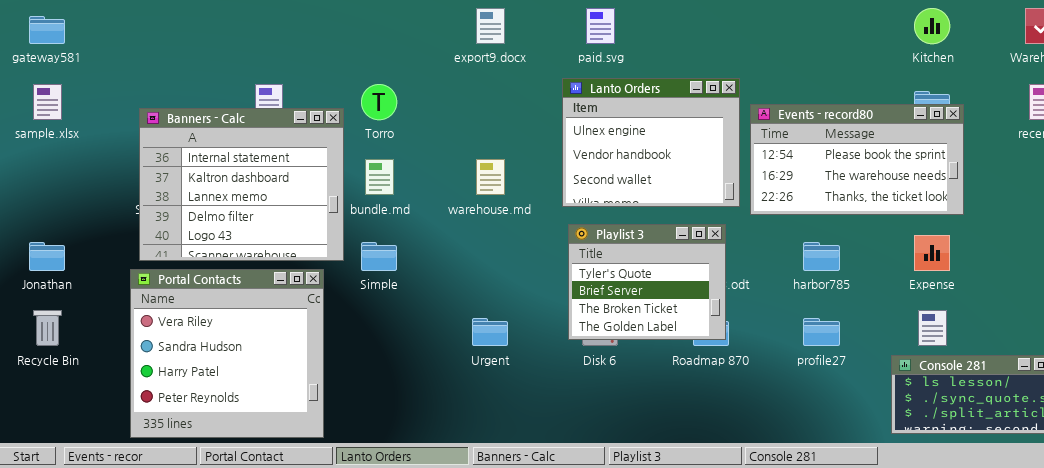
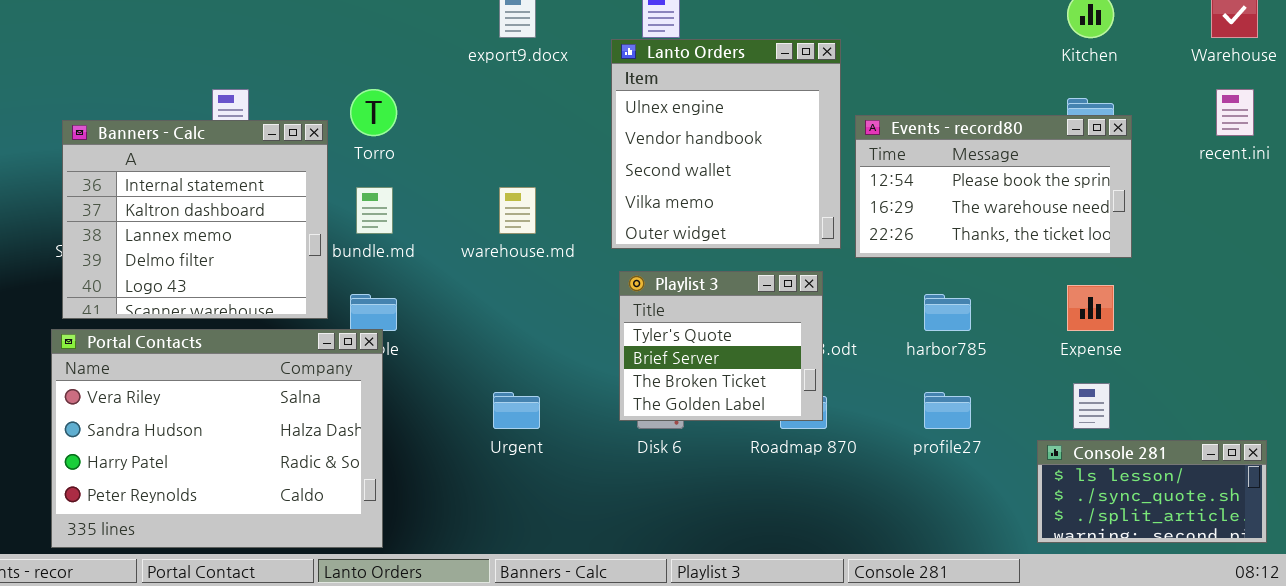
Lanto Orders: [562,78,740,207] -> [611,39,841,249], resized
Portal Contacts: [130,269,324,438] -> [51,329,383,548], resized

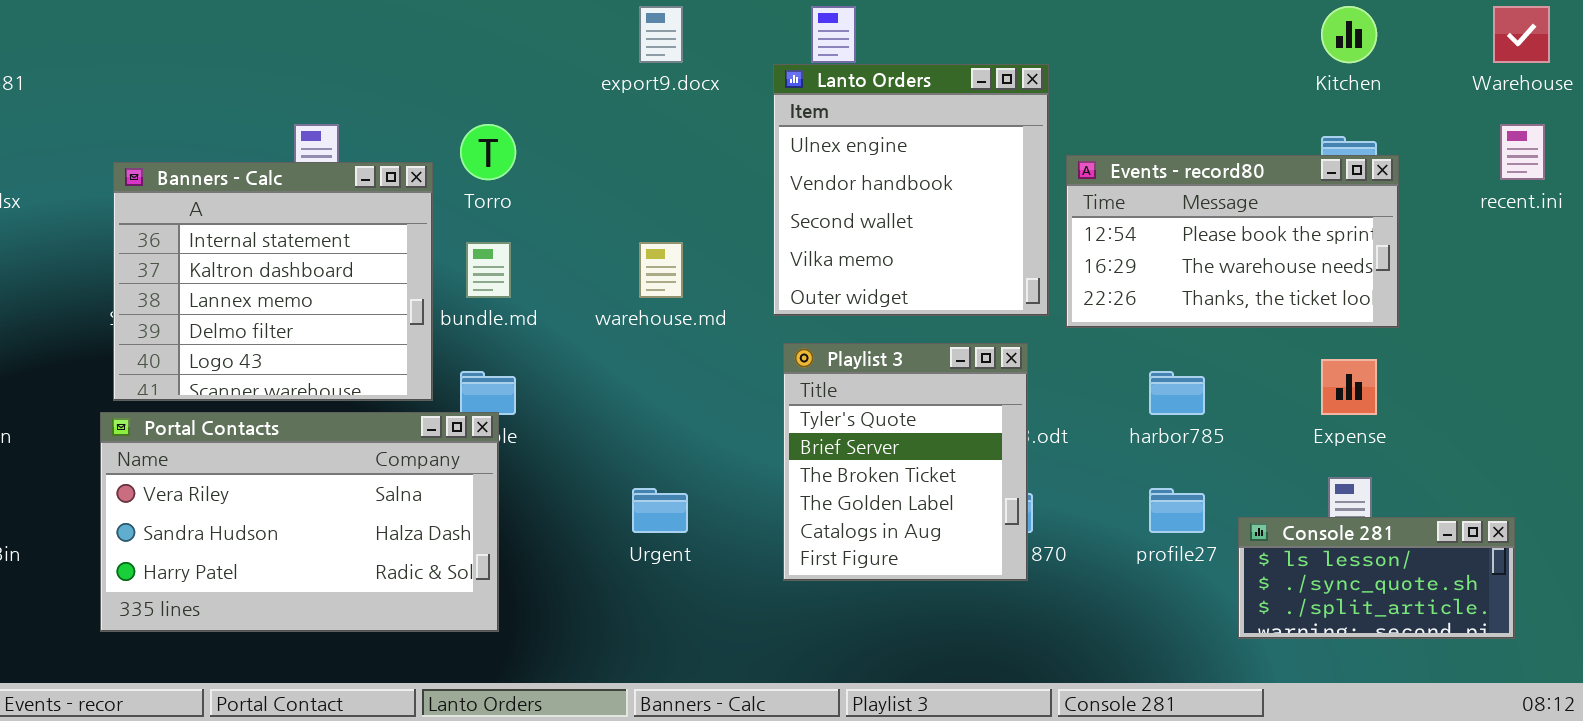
Playlist 3: [619,271,823,421] -> [783,343,1028,581], resized
Portal Contacts: [51,329,383,548] -> [100,412,499,632], resized
Console 281: [1037,440,1267,543] -> [1238,517,1515,639], moved

